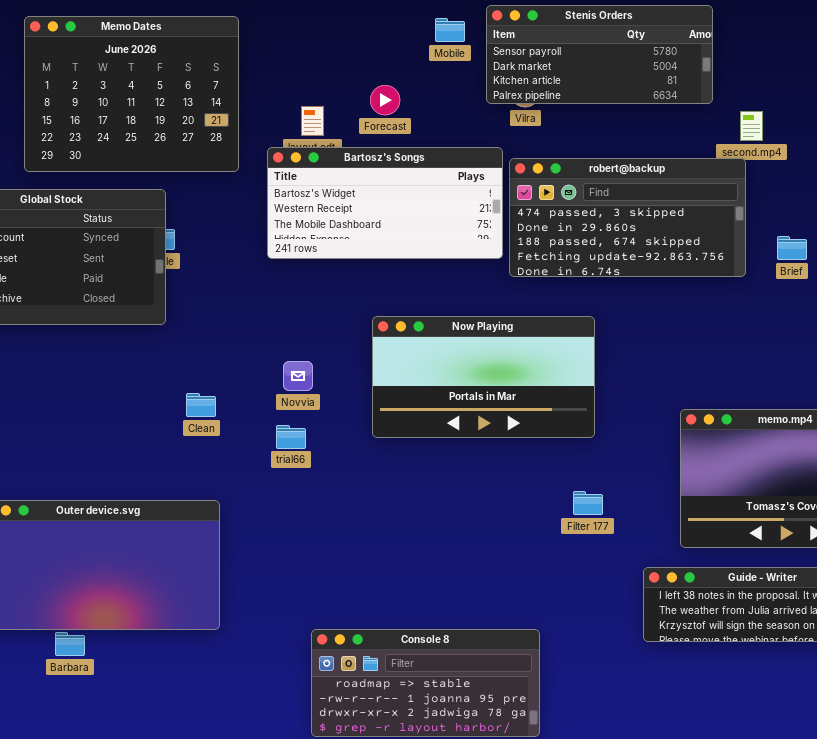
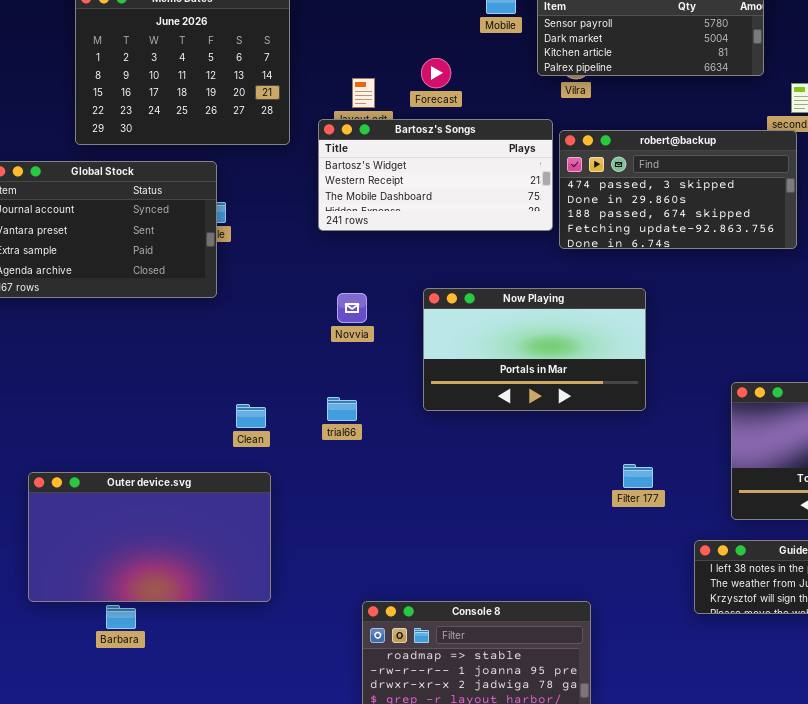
Novvia: [283,361,313,391] -> [337,293,367,323], moved
Clean: [186,393,216,417] -> [236,404,266,428], moved

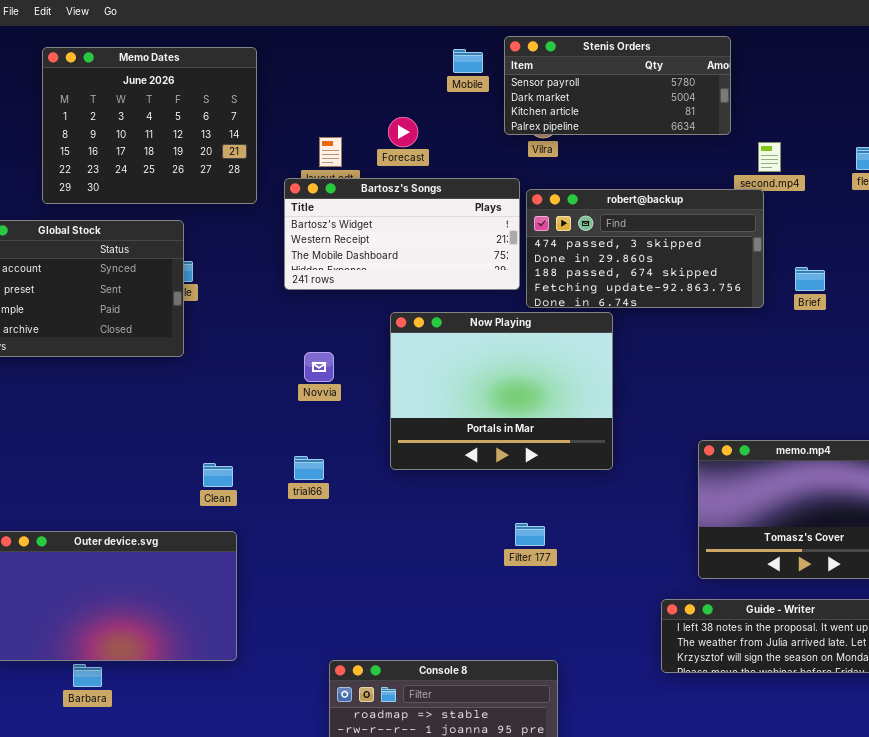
Now Playing: [423,288,646,411] -> [390,312,613,470], resized
Filter 177: [623,464,653,488] -> [515,523,545,546], moved

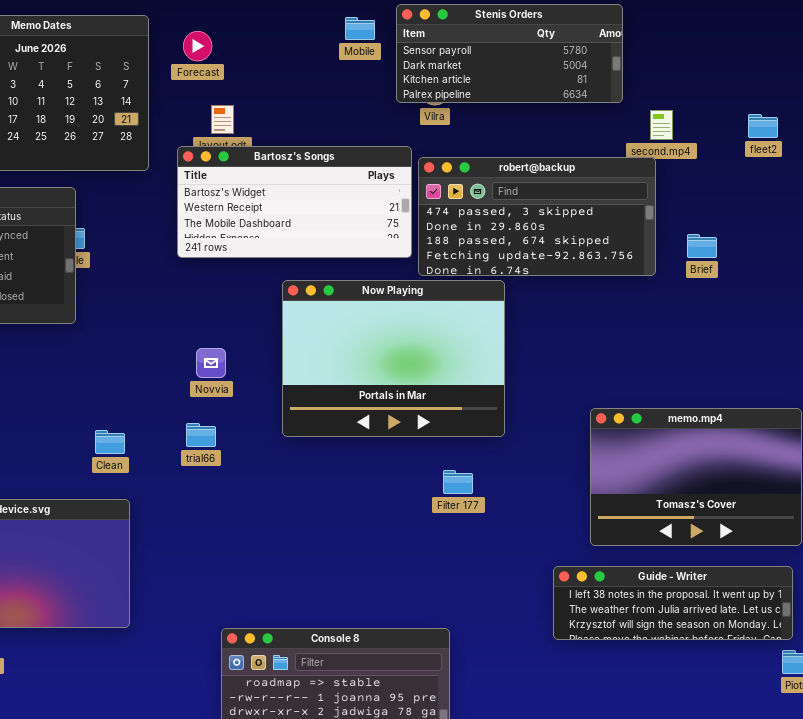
Forecast: [388,117,418,147] -> [183,31,212,61], moved
Novvia: [304,352,334,382] -> [196,348,226,378], moved
Filter 177: [515,523,545,546] -> [443,470,473,494], moved

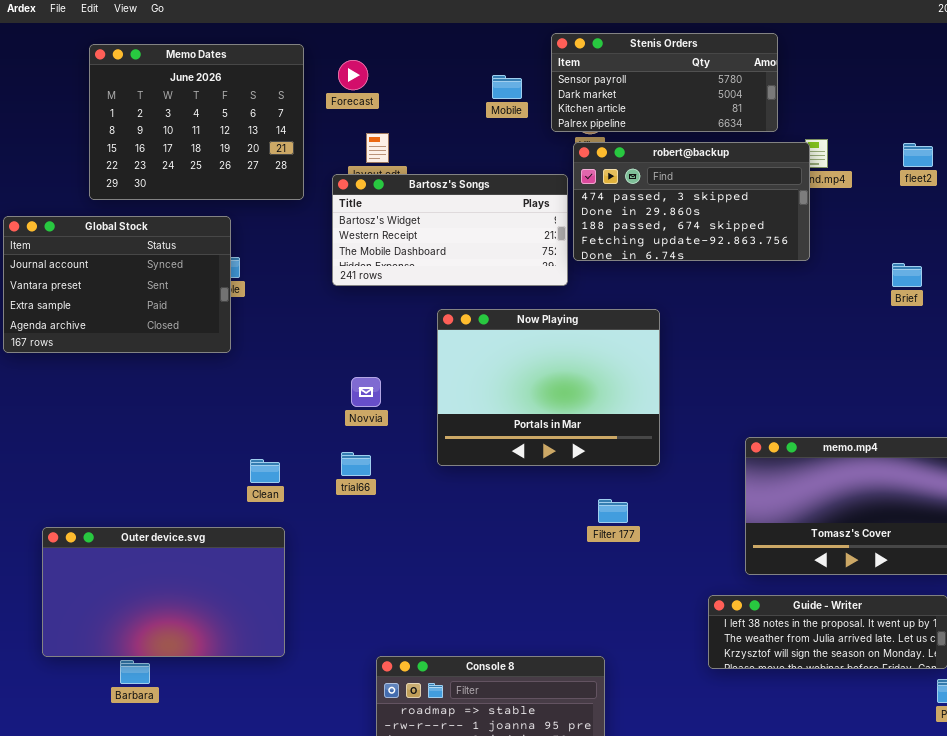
Mobile: [345,17,375,40] -> [492,75,522,99], moved
robert@backup: [418,157,656,276] -> [573,142,810,261], moved
Brief: [687,234,717,258] -> [892,263,922,287], moved

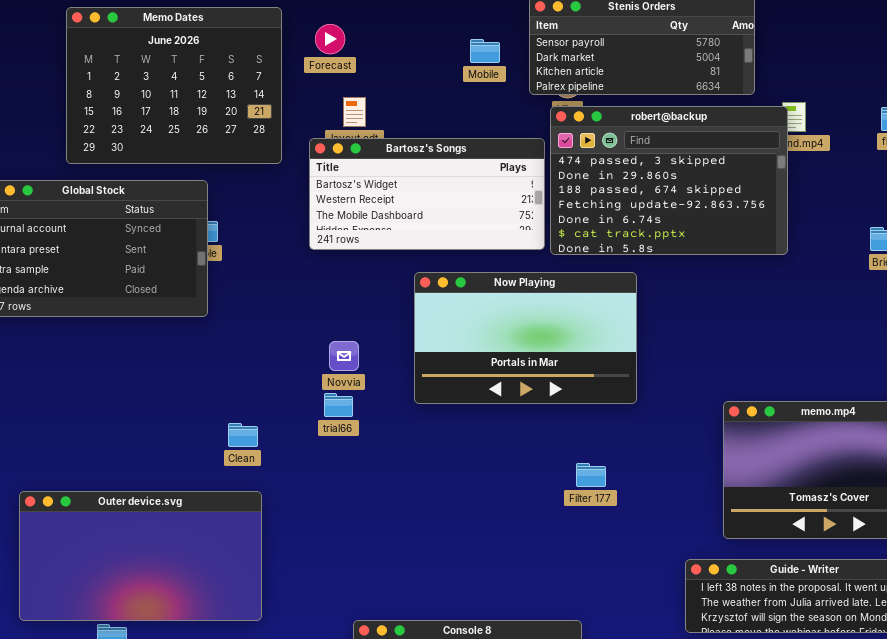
robert@backup: [573,142,810,261] -> [550,106,788,255], resized
Now Playing: [437,309,660,466] -> [414,272,637,404], resized
trial66: [341,452,371,476] -> [324,393,353,417], moved

